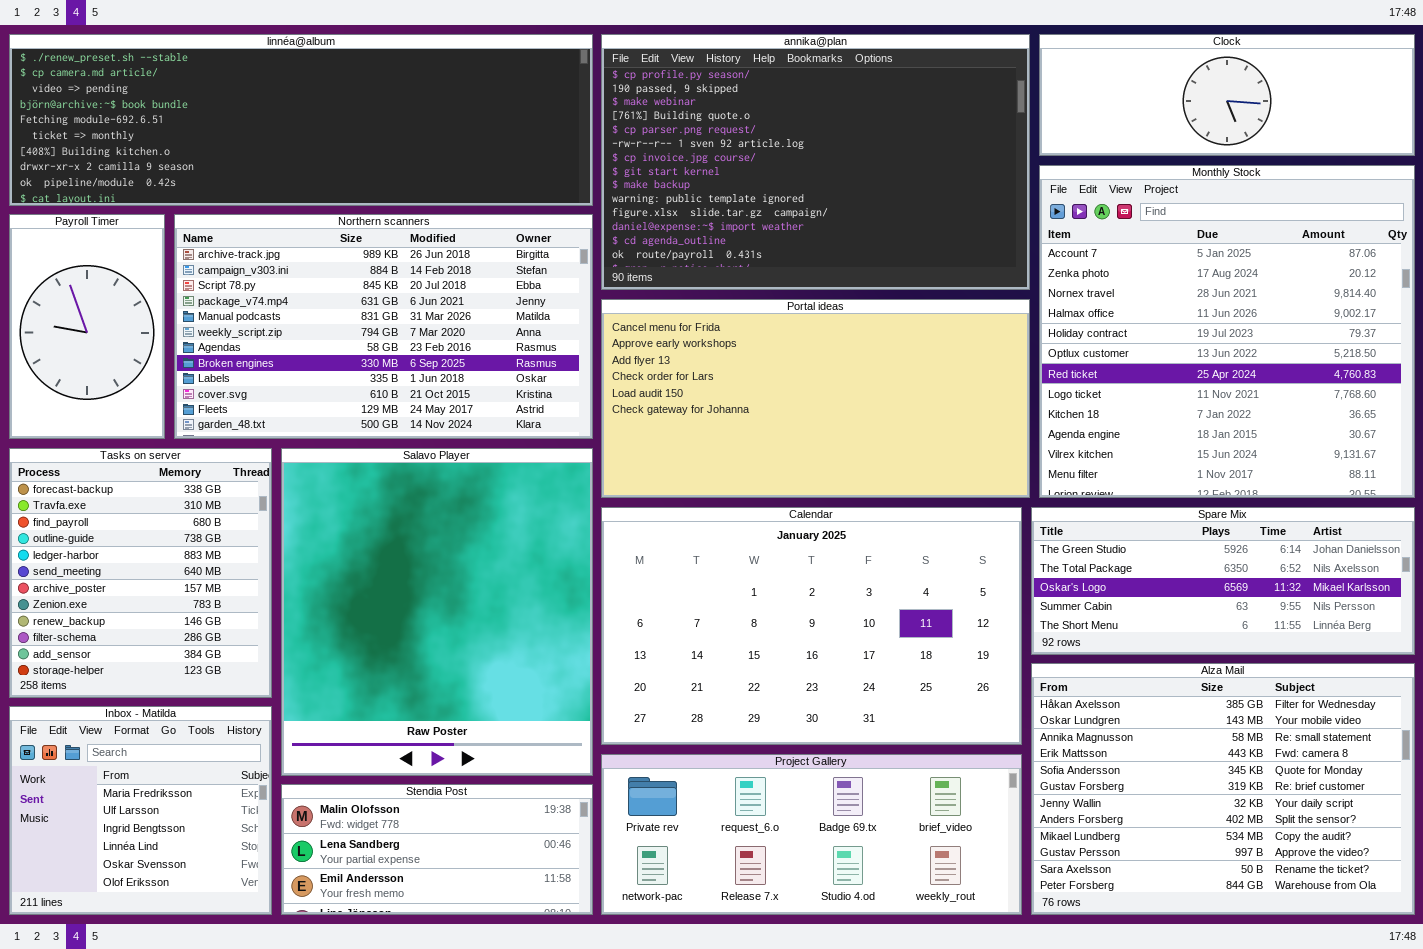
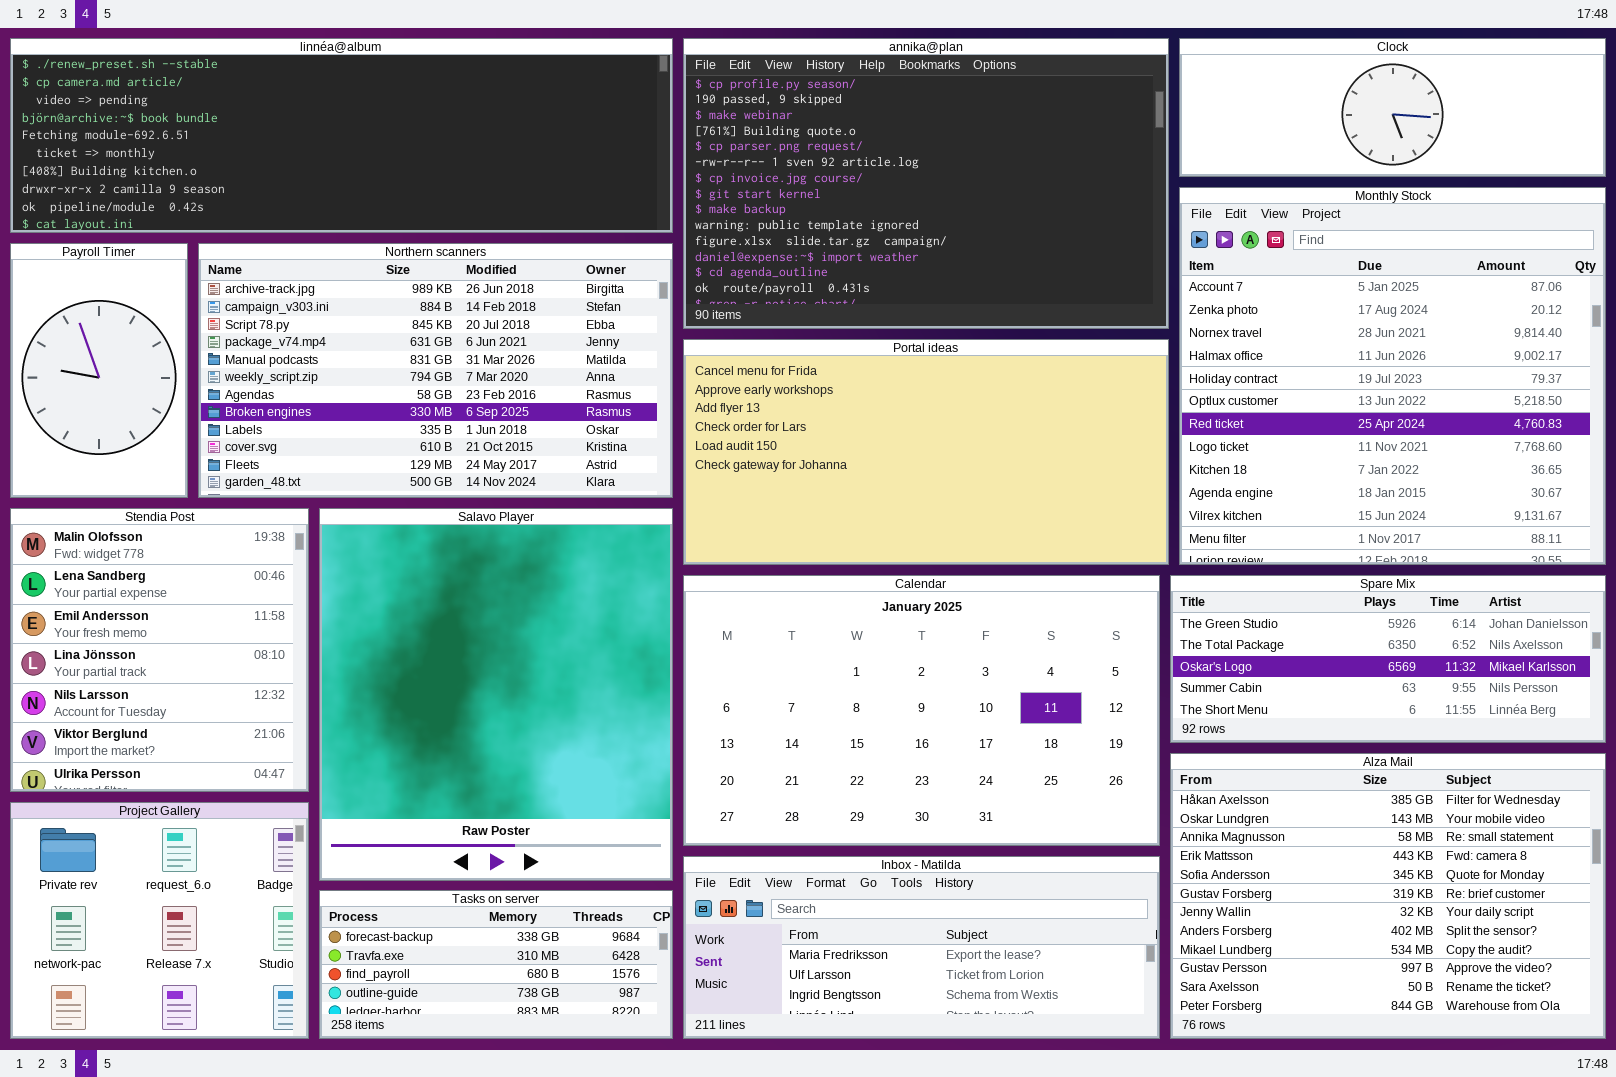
Tasks on server: [9,448,272,698] -> [319,890,673,1039], moved, resized
Inbox - Matilda: [9,706,272,915] -> [683,856,1160,1039], moved, resized
Project Gallery: [601,754,1022,915] -> [10,802,309,1039], moved, resized
Stendia Post: [281,784,593,915] -> [10,508,309,792], moved, resized

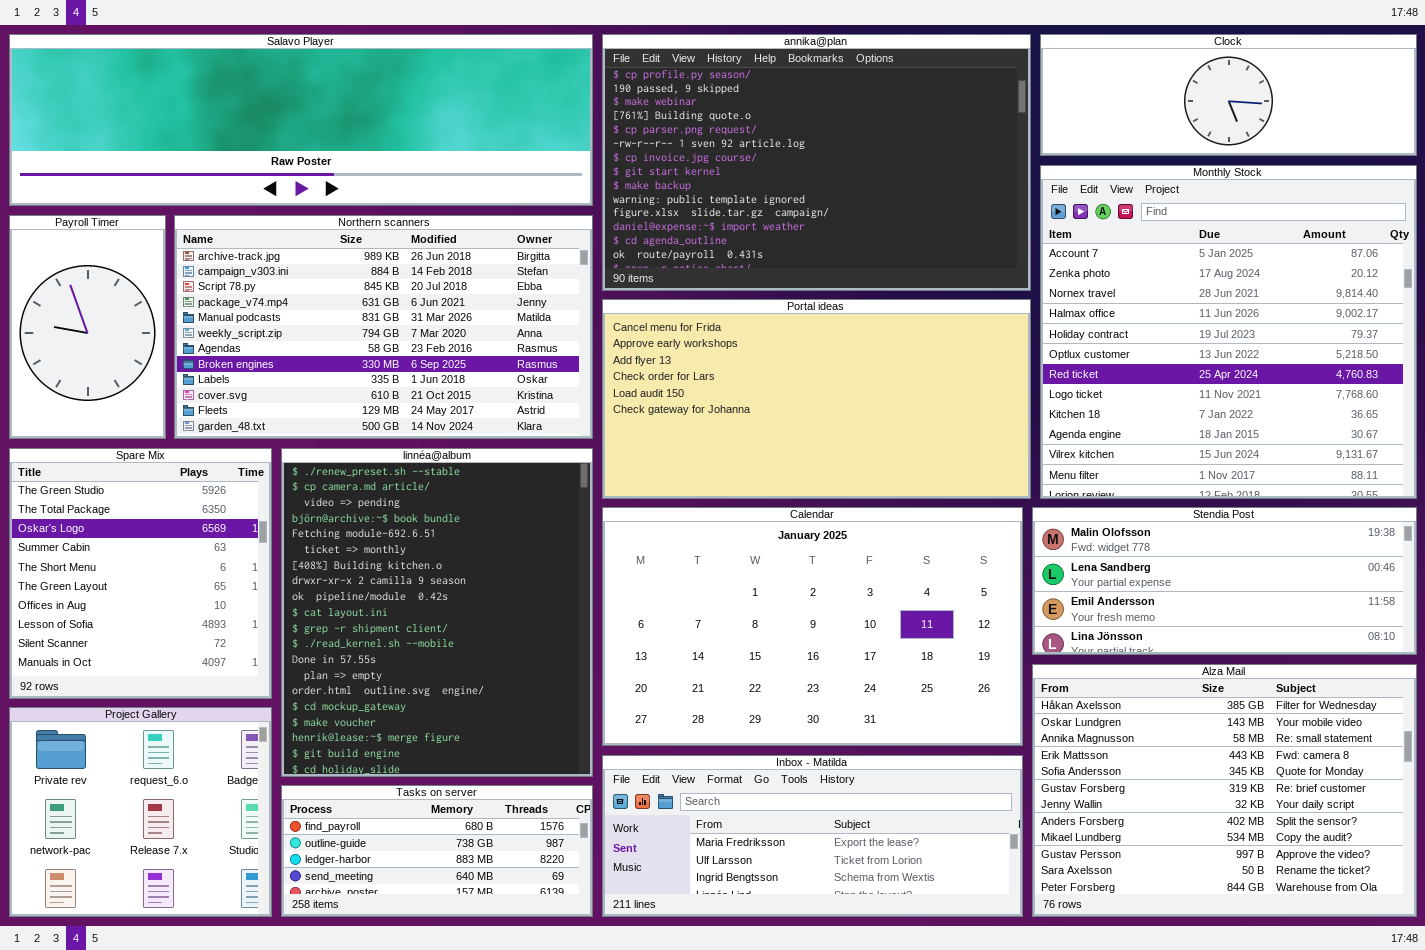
linnéa@album: [10,38,673,233] -> [281,448,593,777], moved, resized
Stendia Post: [10,508,309,792] -> [1032,507,1417,655], moved, resized
Salavo Player: [319,508,673,881] -> [9,34,593,206], moved, resized
Spare Mix: [1170,575,1606,743] -> [9,448,272,699], moved, resized
Tasks on server: [319,890,673,1039] -> [281,785,593,917], scrolled down 2 rows

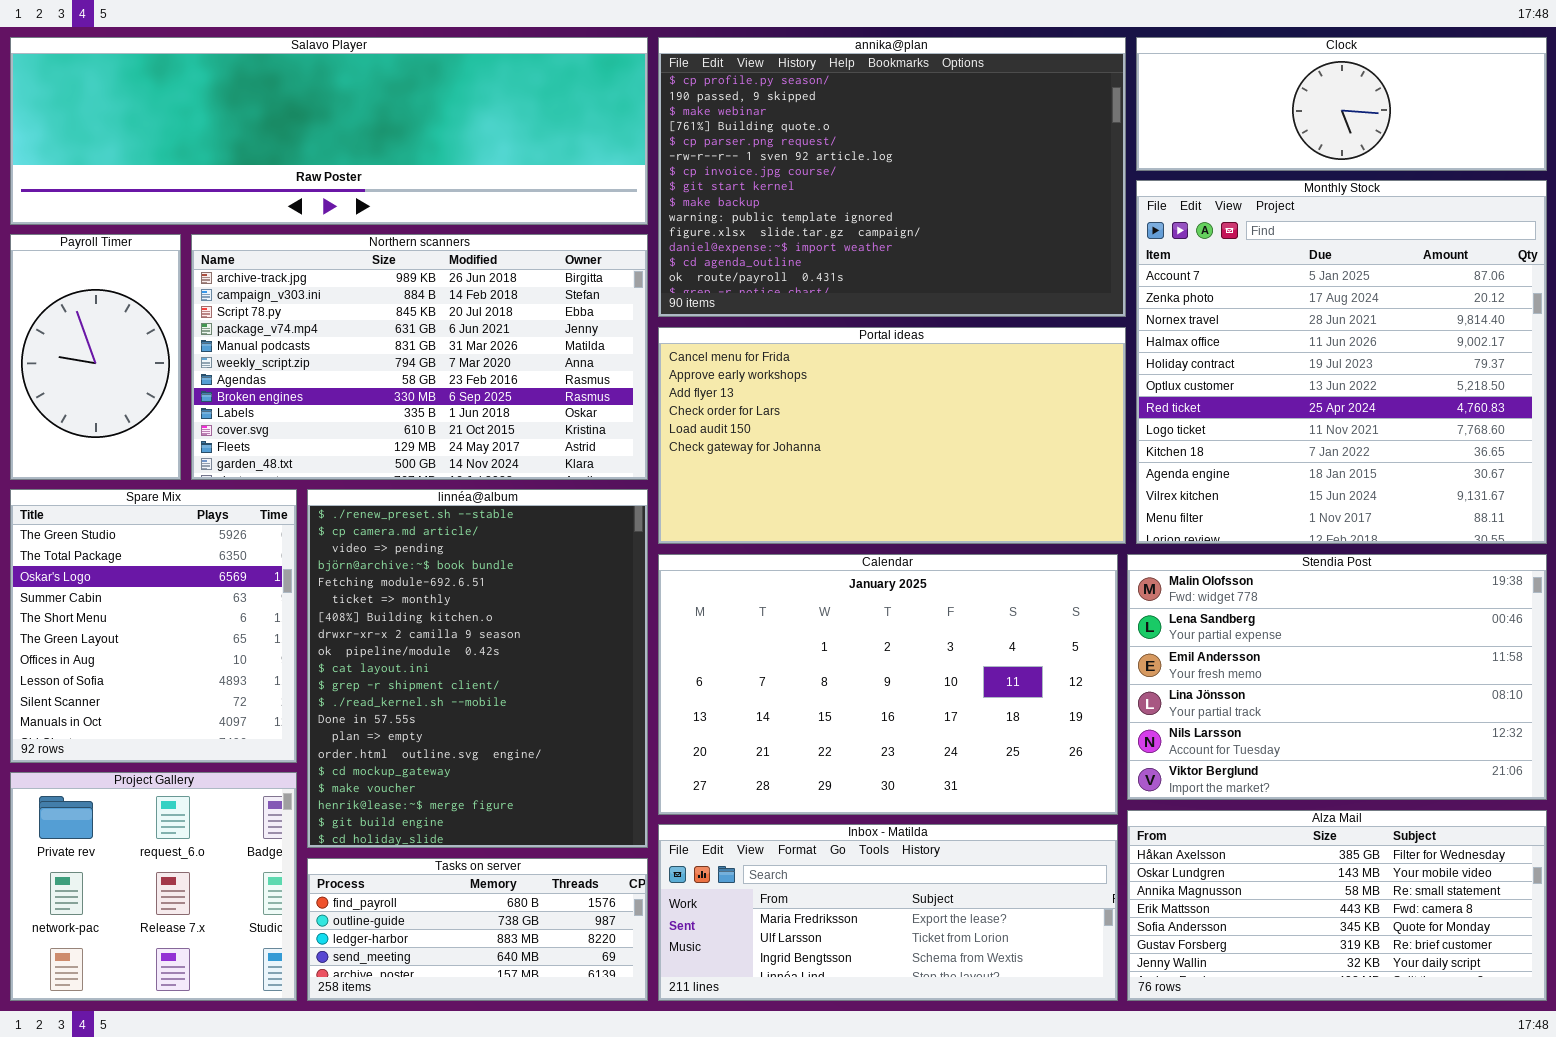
Stendia Post: [1032,507,1417,655] -> [1127,554,1547,800], resized
Alza Mail: [1032,664,1417,917] -> [1127,810,1547,1001], resized

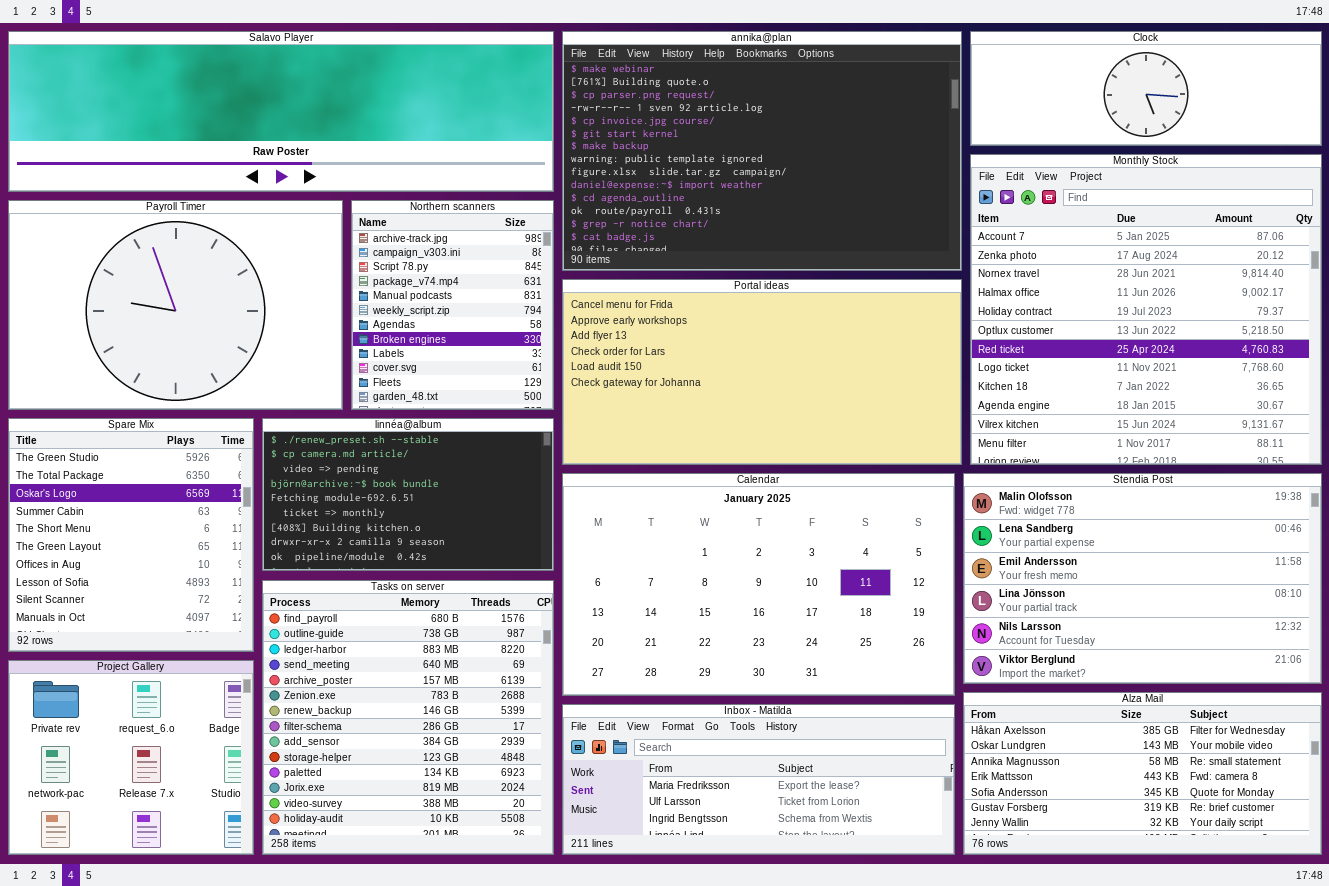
annika@plan: [658,37,1126,317] -> [562,31,962,271], scrolled down 2 rows
Payroll Timer: [10,234,181,480] -> [8,200,343,410], resized
Northern scanners: [191,234,648,480] -> [351,200,554,410], resized
linnéa@album: [307,489,648,848] -> [262,418,554,571], resized
Tasks on server: [307,858,648,1001] -> [262,580,554,855], resized

